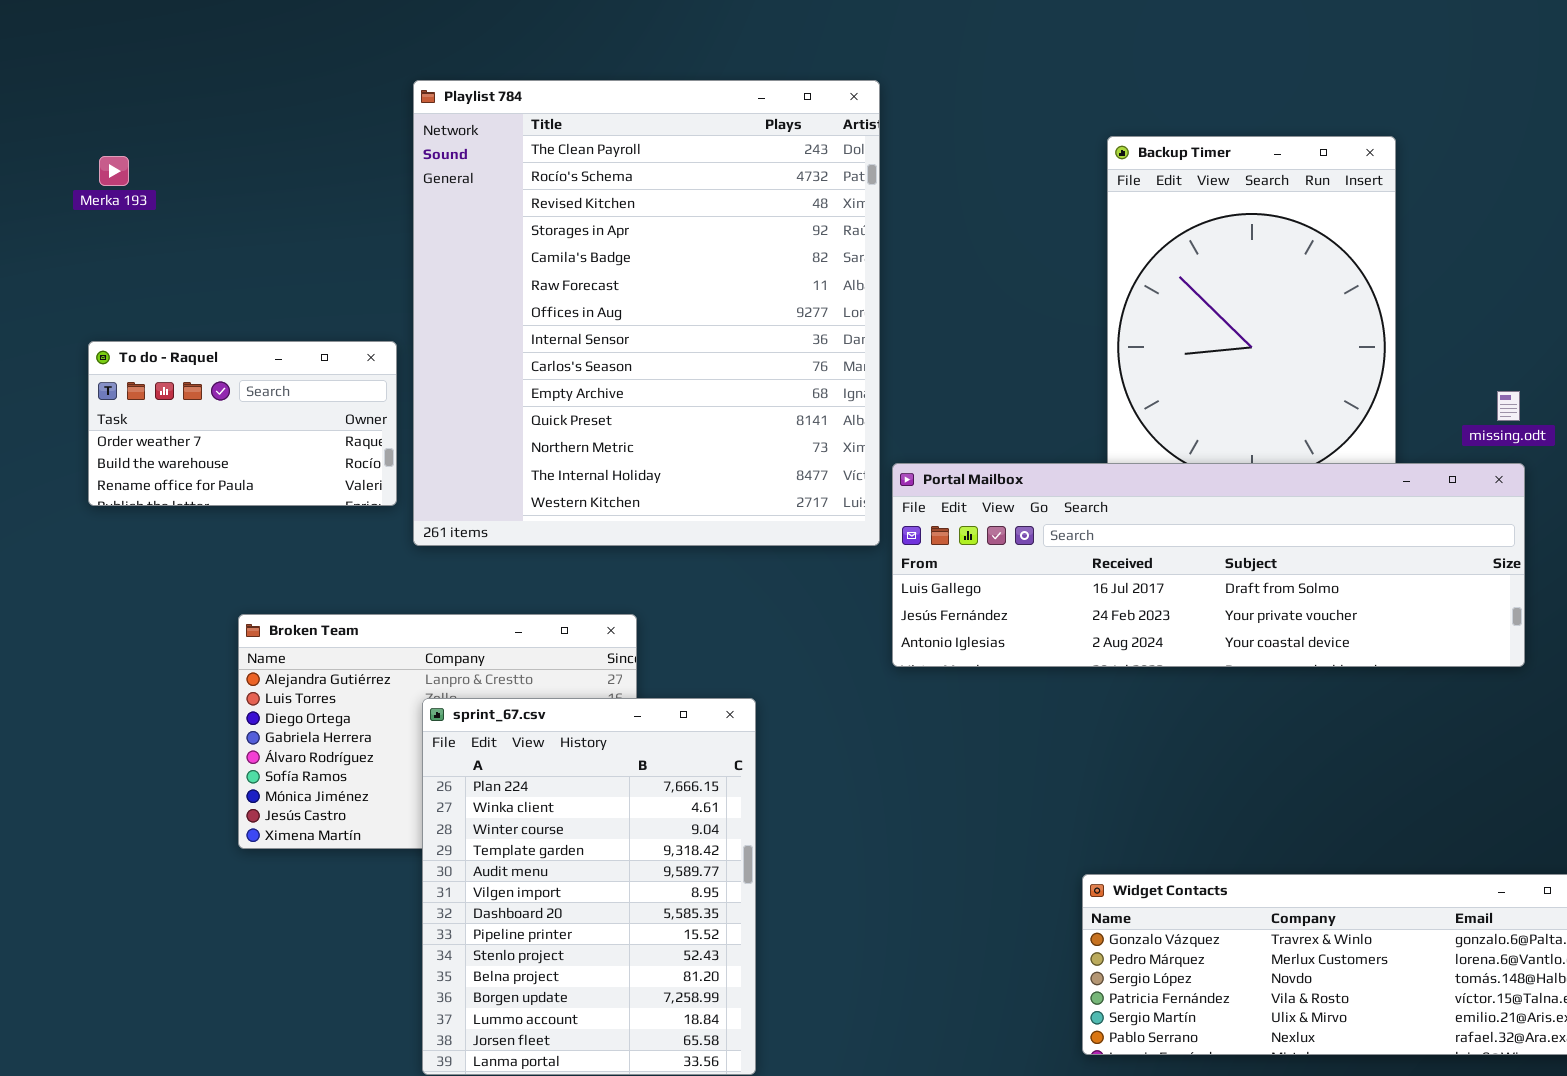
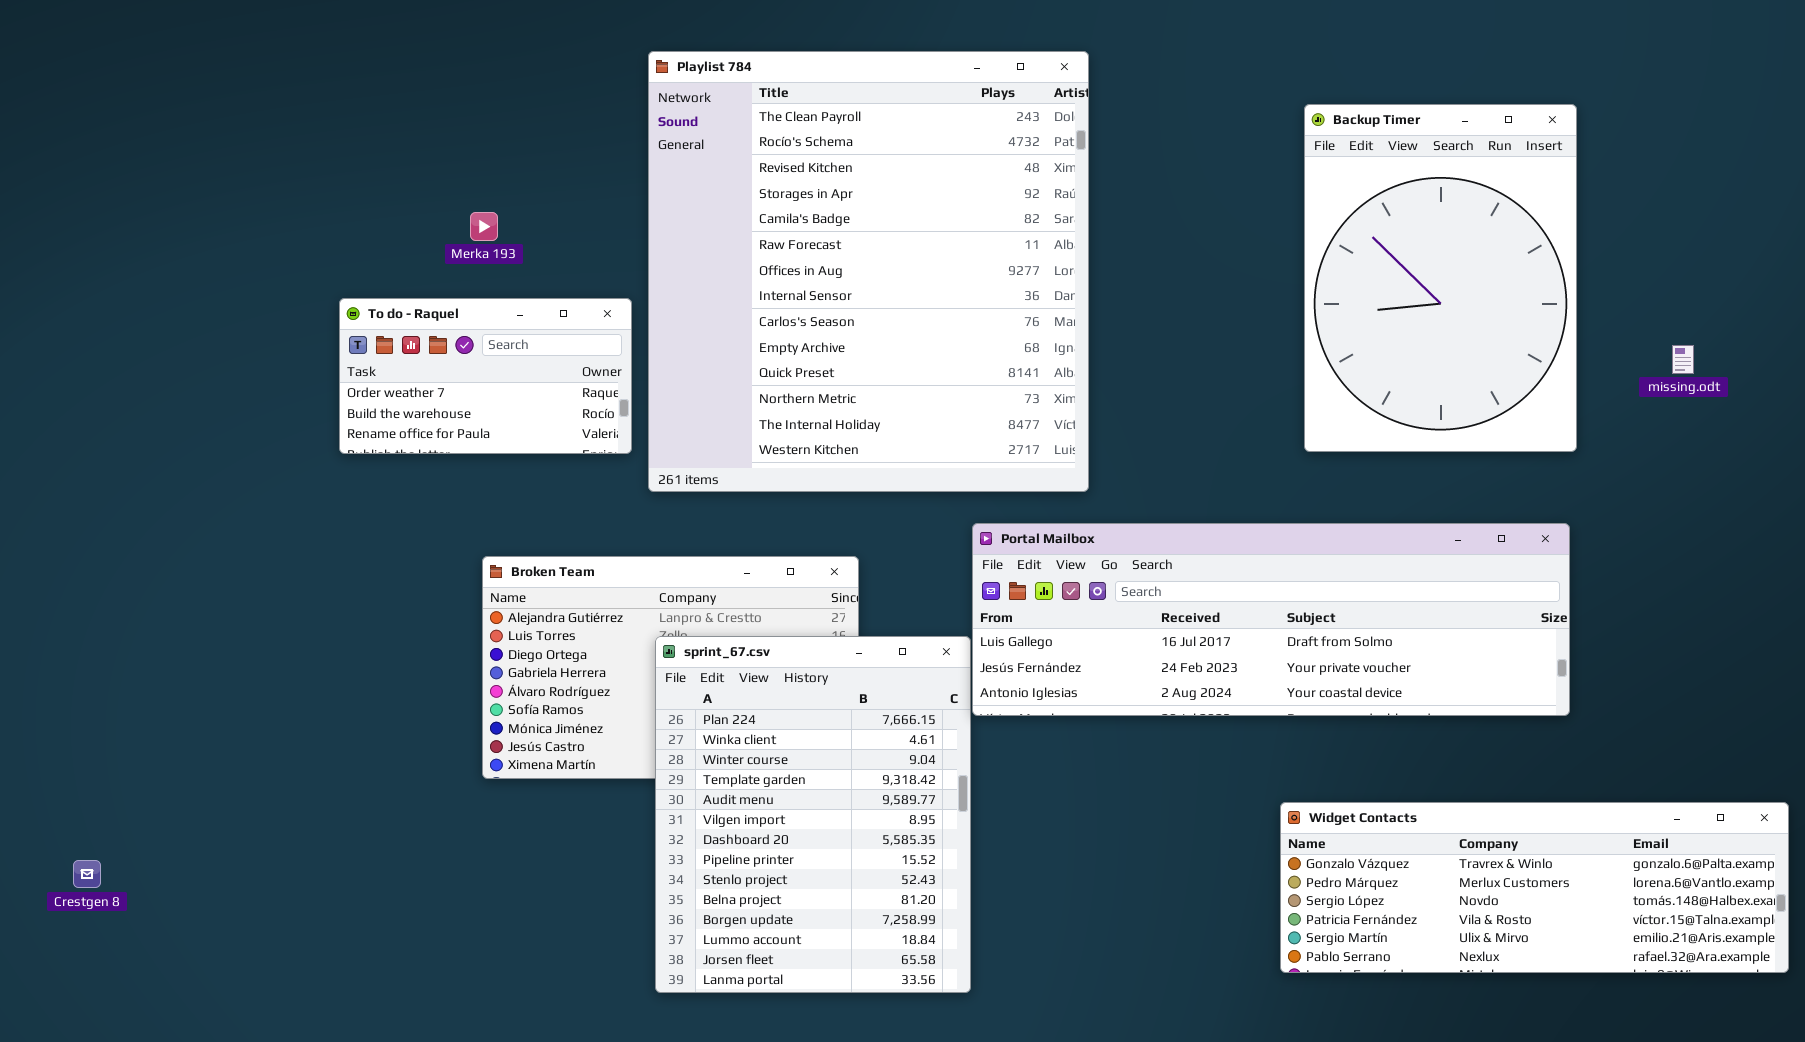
Merka 193: [99,156,129,186] -> [470,212,498,241], moved
Portal Mailbox: [892,463,1525,667] -> [972,523,1570,716], moved

